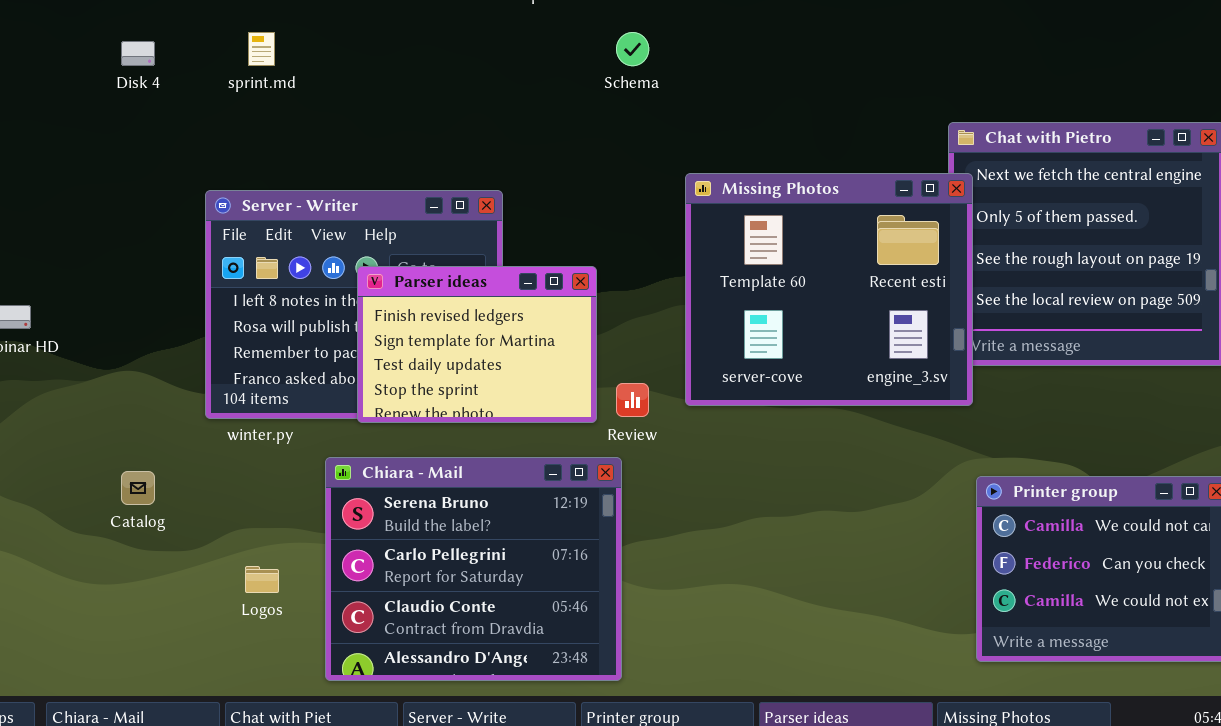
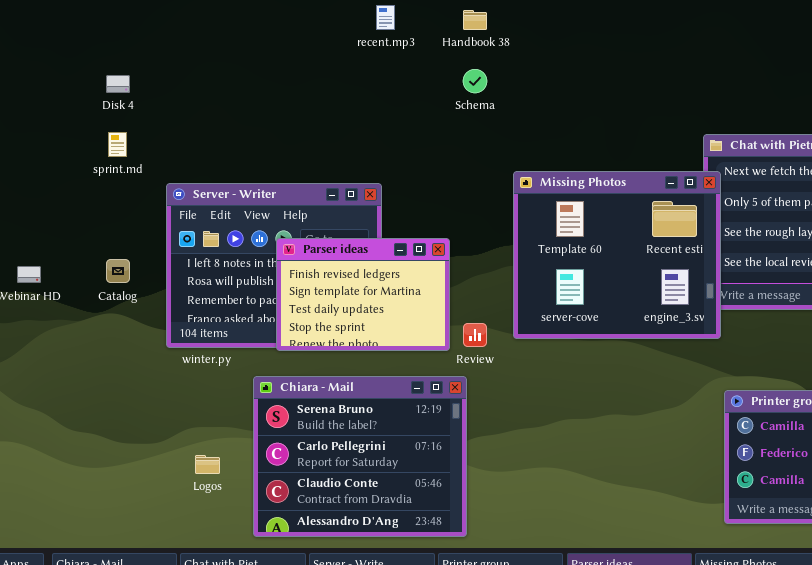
sprint.md: [248,32,275,66] -> [108,132,127,157], moved
Catalog: [121,471,155,505] -> [106,259,130,283], moved

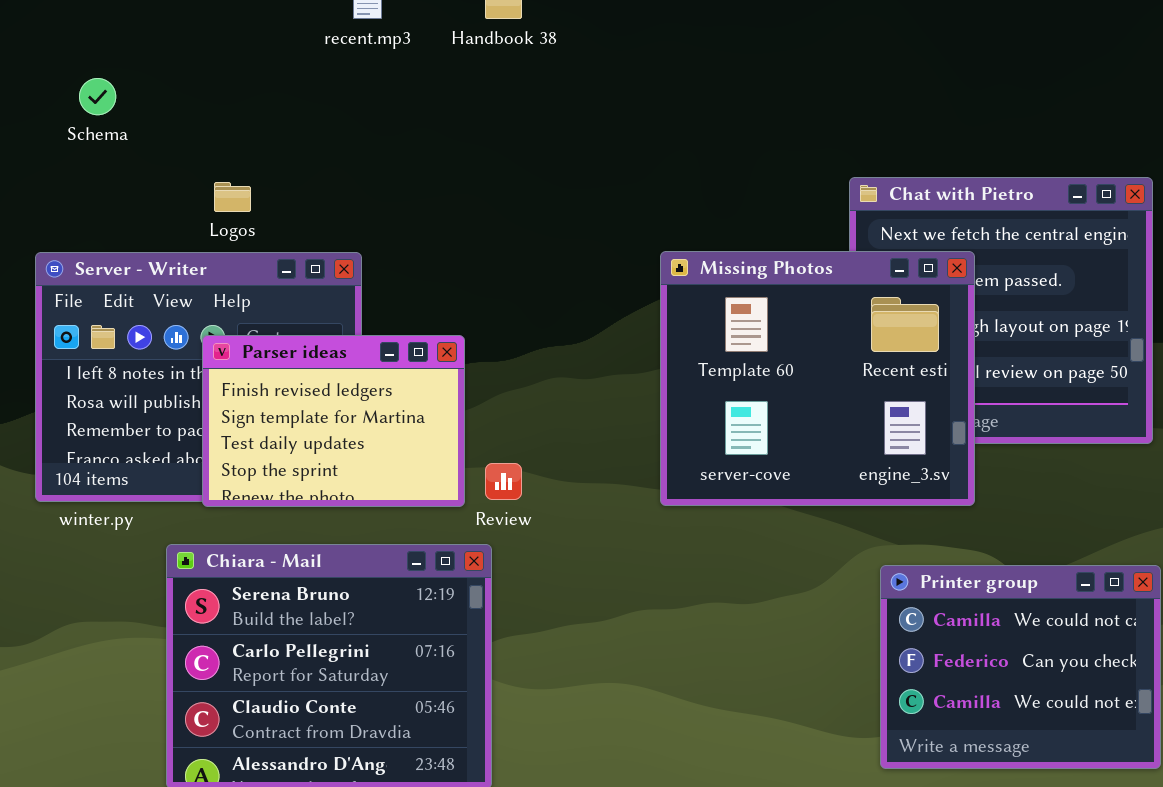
Schema: [463,69,487,93] -> [79,78,116,115], moved
Missing Photos: [513,171,721,339] -> [660,251,975,506], moved
Logos: [195,455,220,474] -> [214,182,251,212], moved

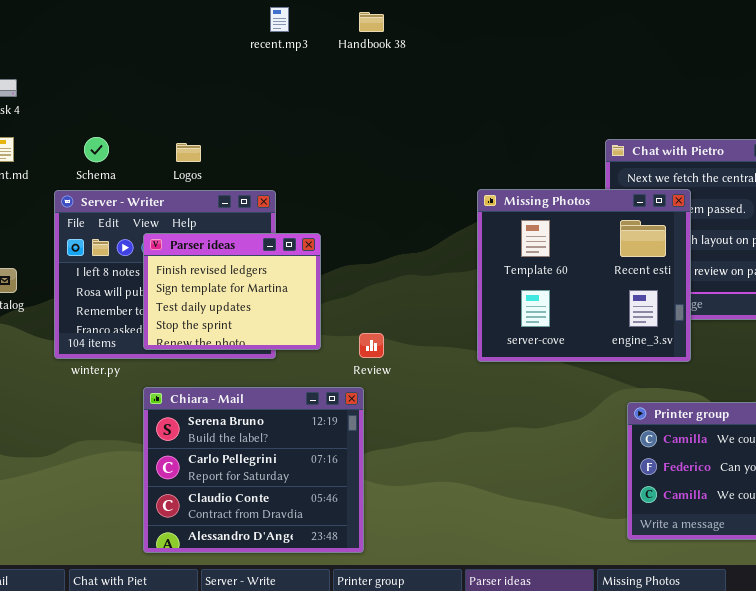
Schema: [79,78,116,115] -> [84,137,109,162], moved
Parser ideas: [202,335,465,507] -> [143,233,321,350], moved

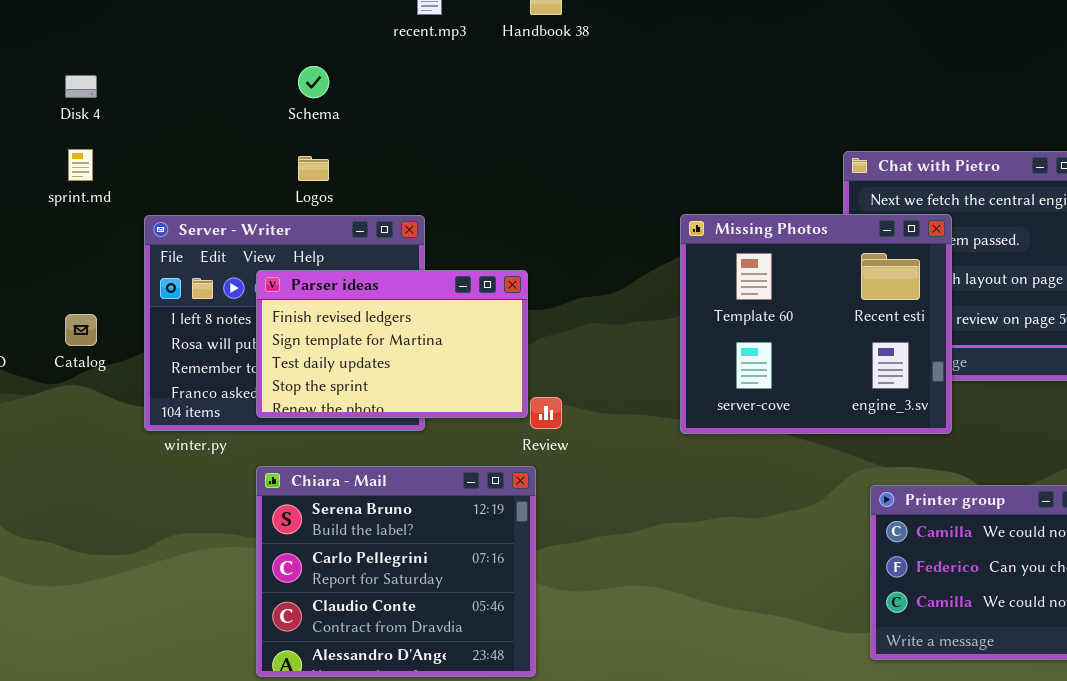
Schema: [84,137,109,162] -> [298,66,329,98], moved
Parser ideas: [143,233,321,350] -> [256,270,528,418], resized

